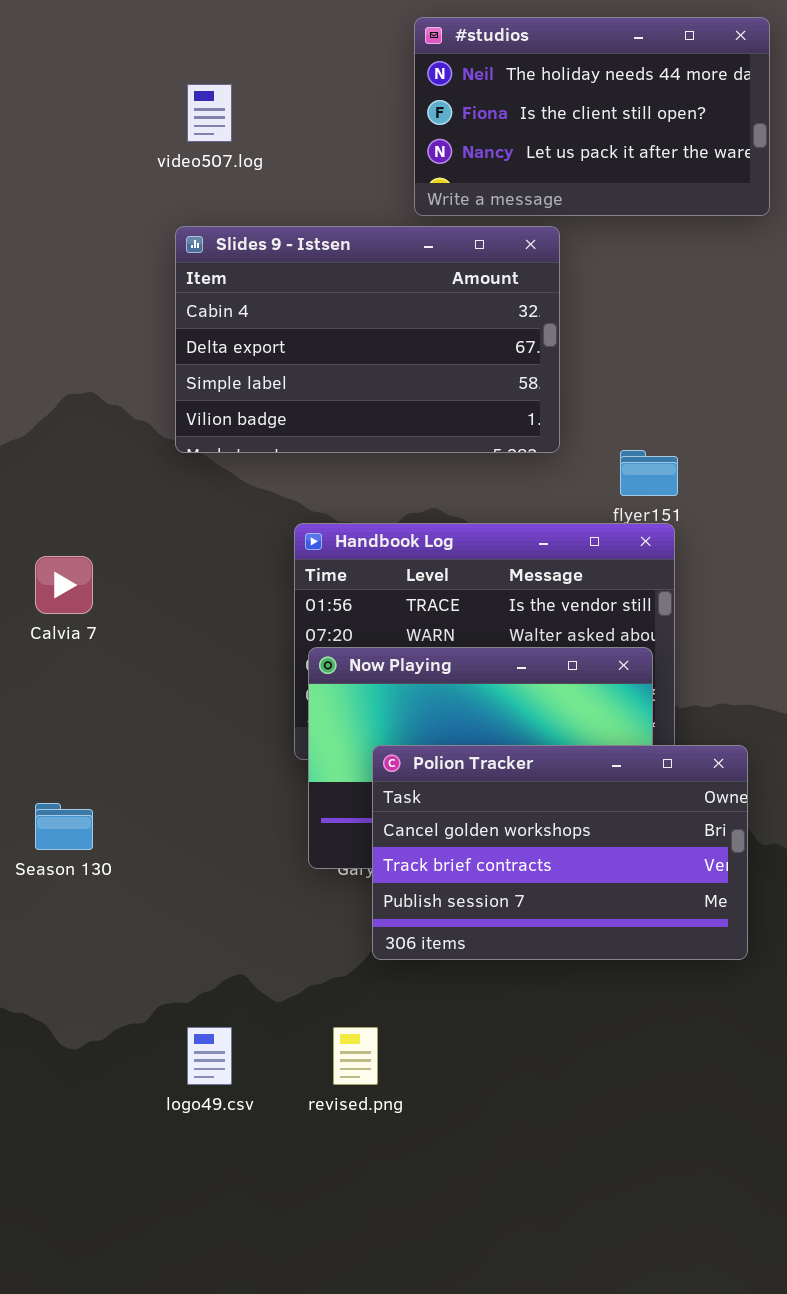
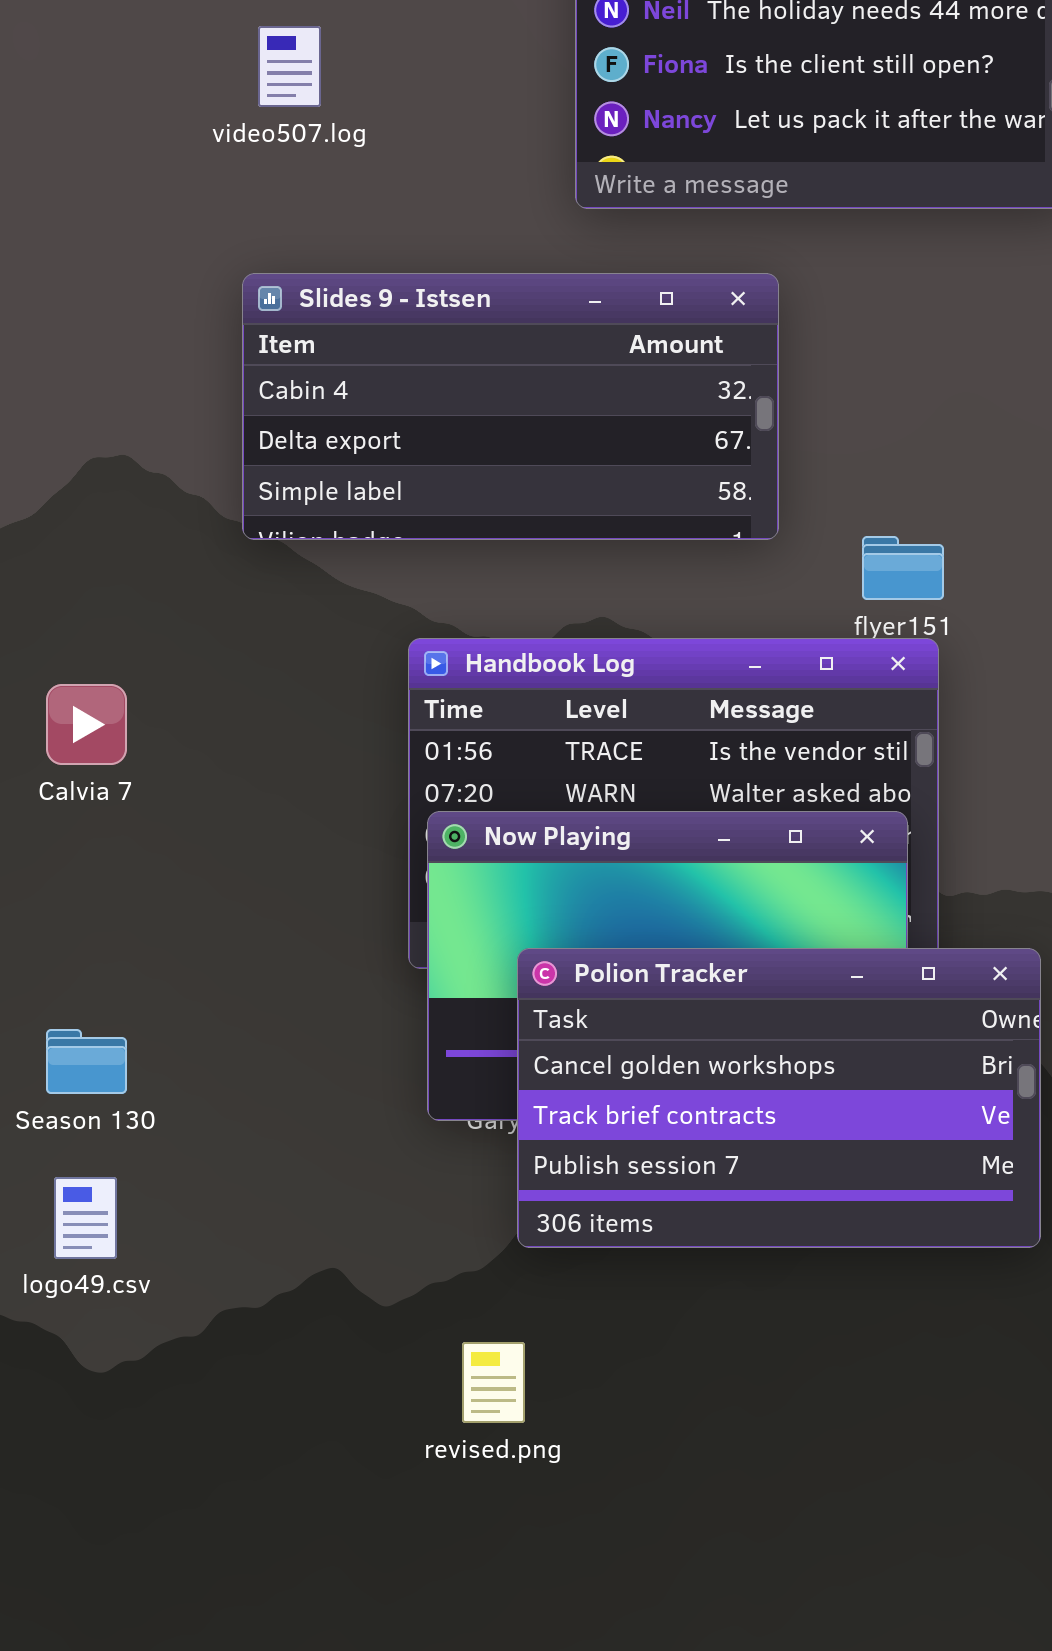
Slides 9 - Istsen: [175,226,560,453] -> [242,273,779,540], resized
logo49.csv: [187,1027,232,1085] -> [54,1177,117,1259], moved

